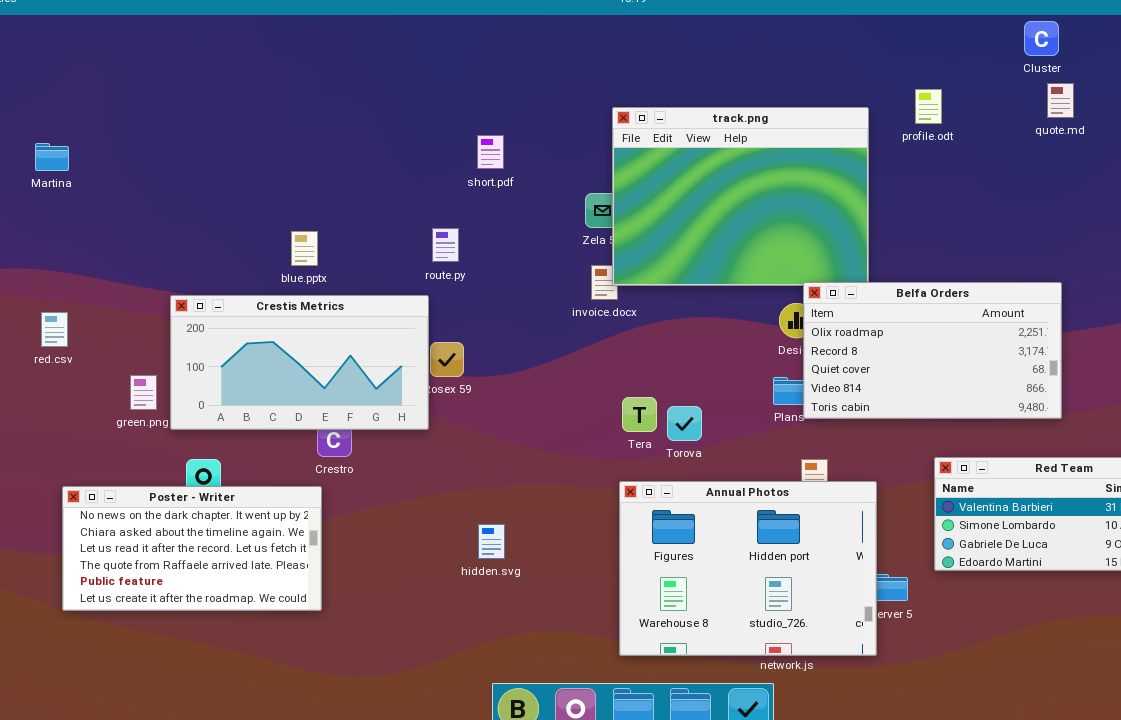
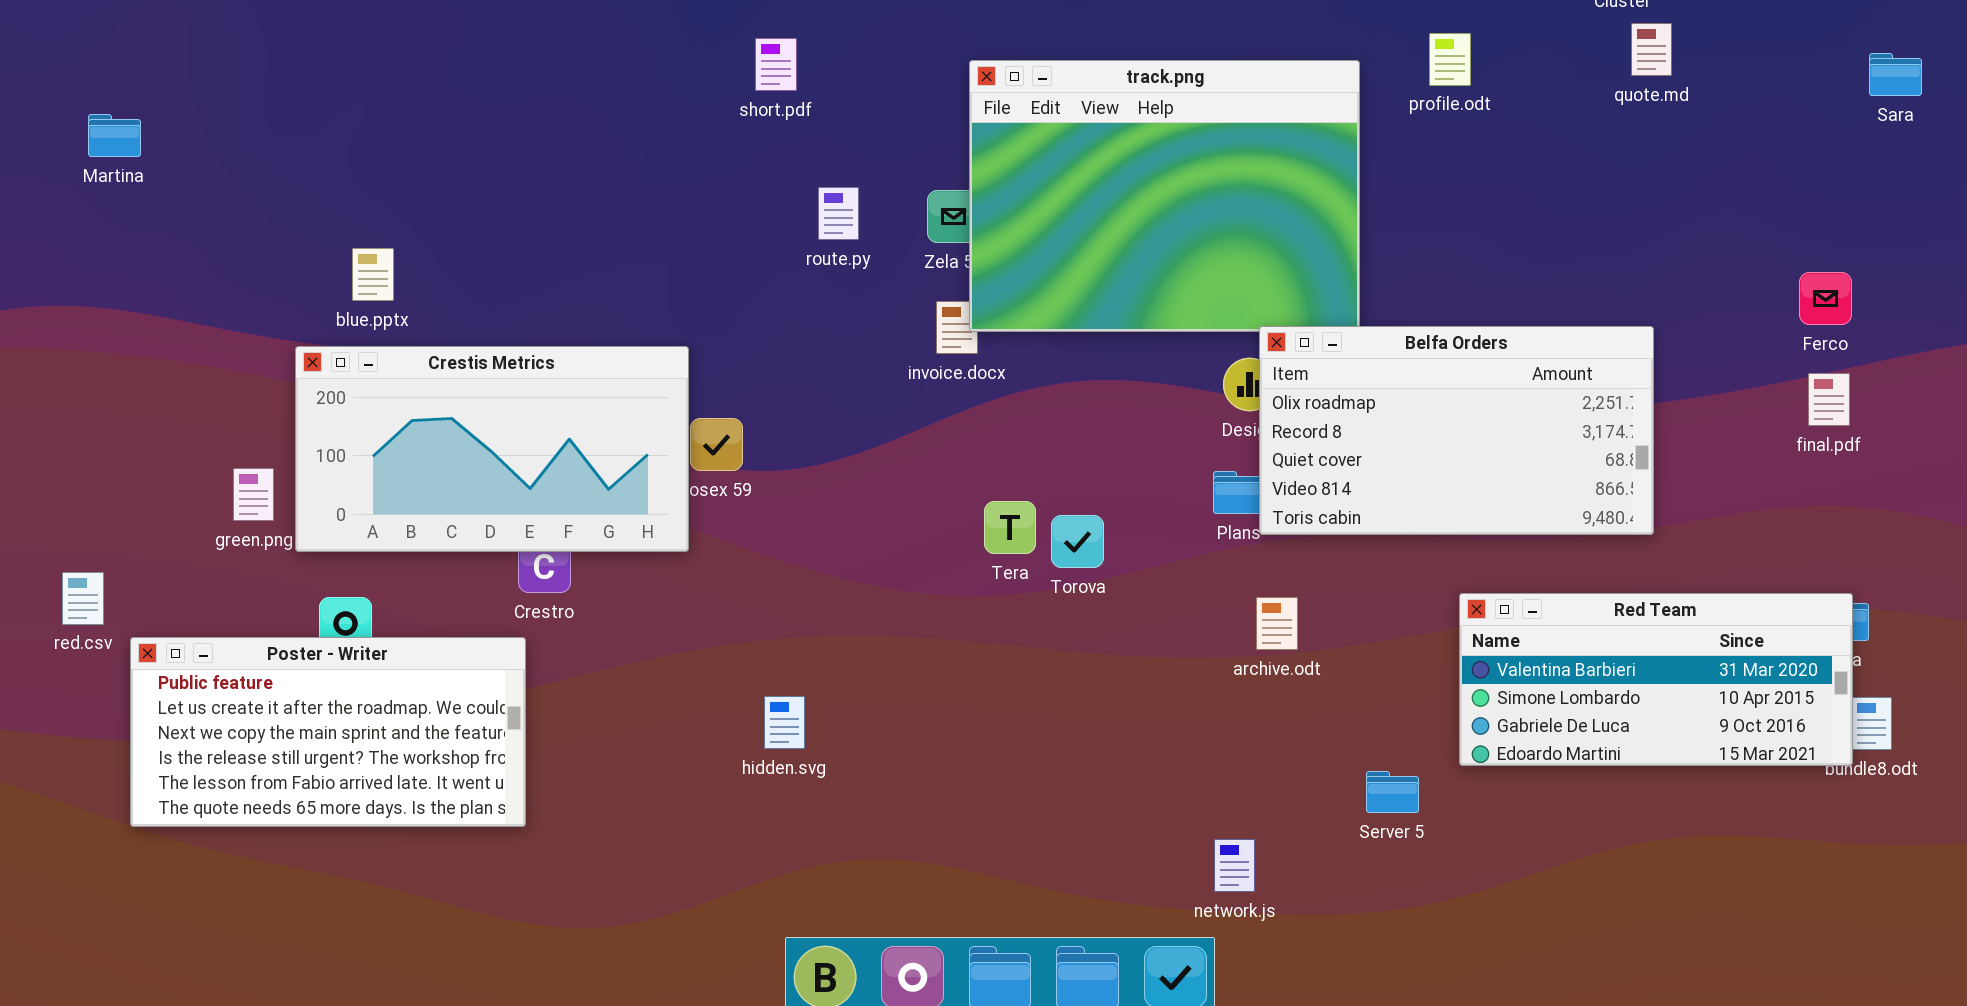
short.pdf: [477,135,504,169] -> [755,38,797,91], moved
route.py: [432,228,459,262] -> [818,187,859,240], moved
blue.pptx: [291,231,318,266] -> [352,248,394,301], moved
red.csv: [41,312,68,347] -> [62,572,104,625], moved
Annual Photos: [619,481,877,656] -> none, closed
Poster - Writer: [62,486,322,611] -> [130,637,526,827], scrolled down 4 rows

